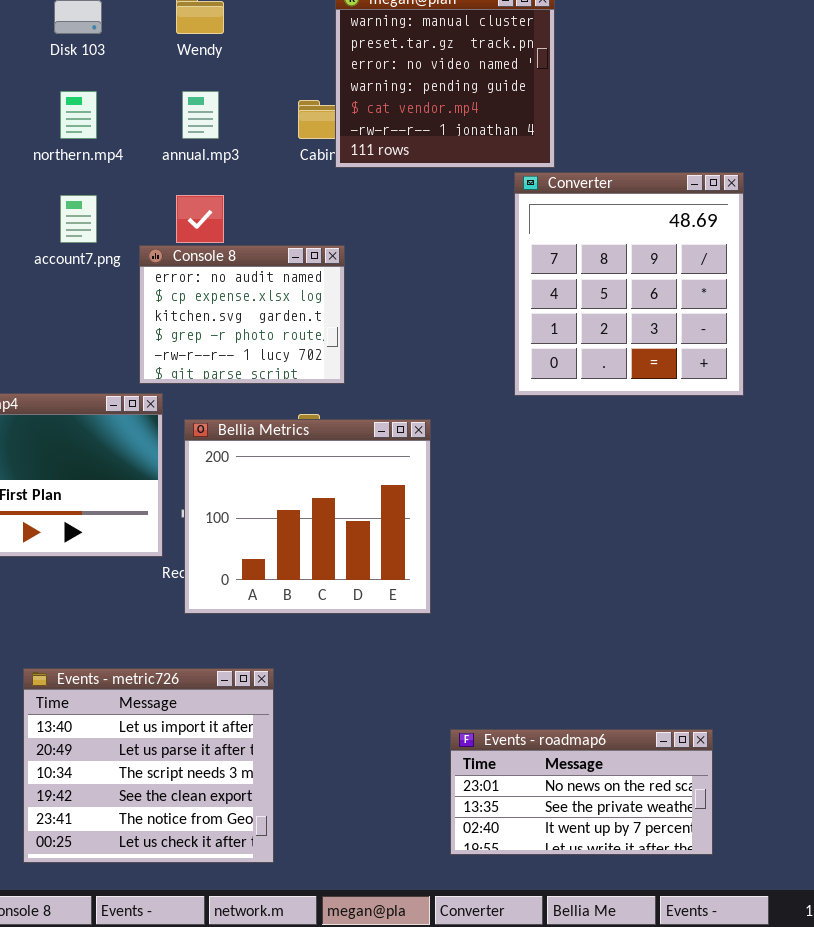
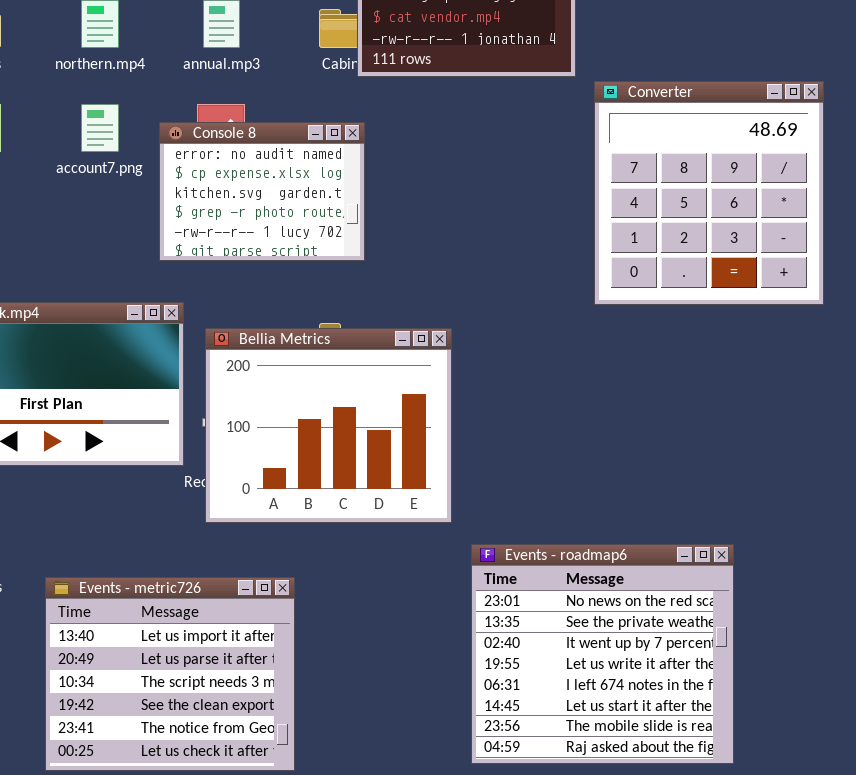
Converter: [514,172,744,396] -> [594,81,824,305], moved
Console 8: [139,245,345,384] -> [159,122,365,261], moved
Events - roadmap6: [450,729,713,855] -> [471,544,734,764], resized

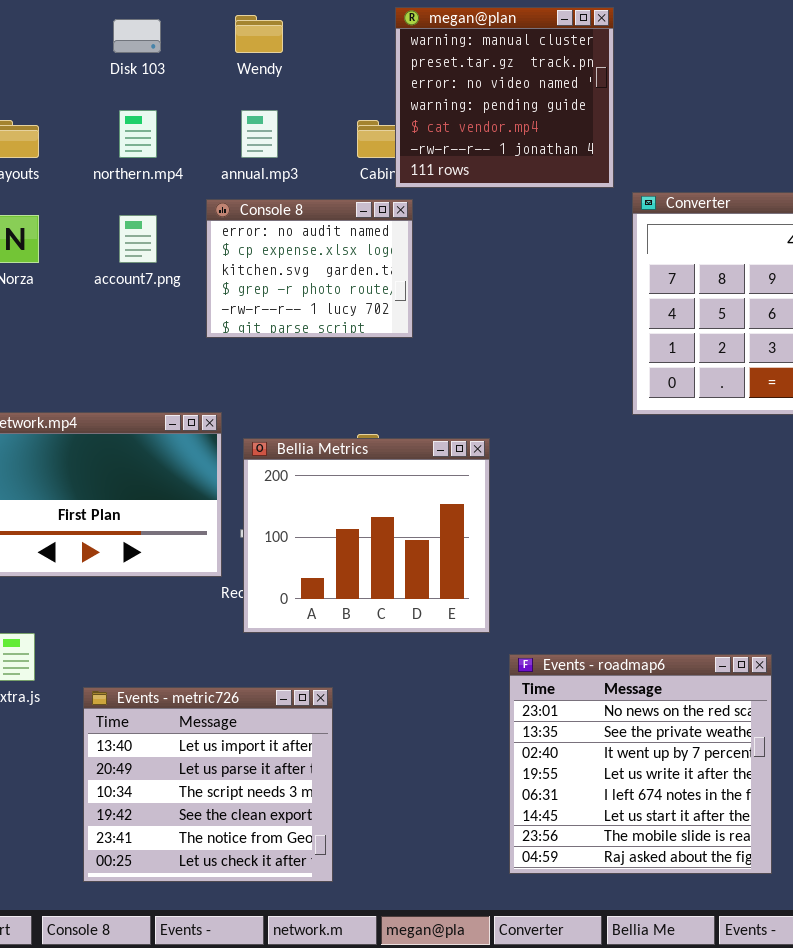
Console 8: [159,122,365,261] -> [206,199,413,338], moved

